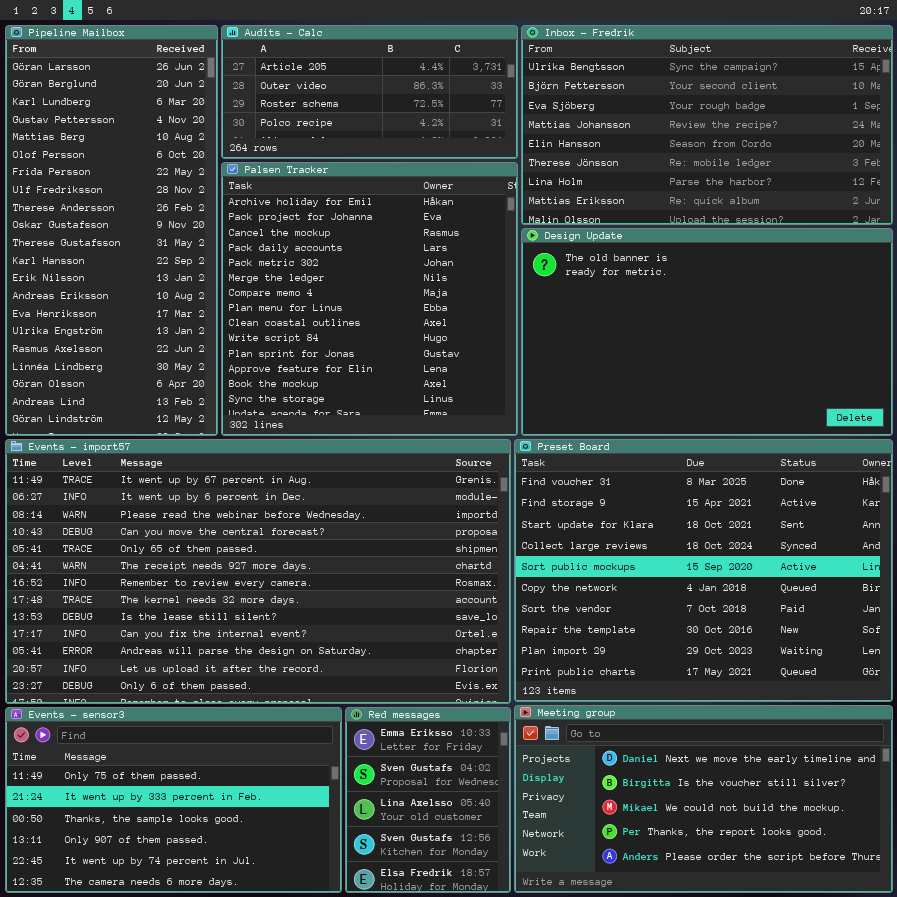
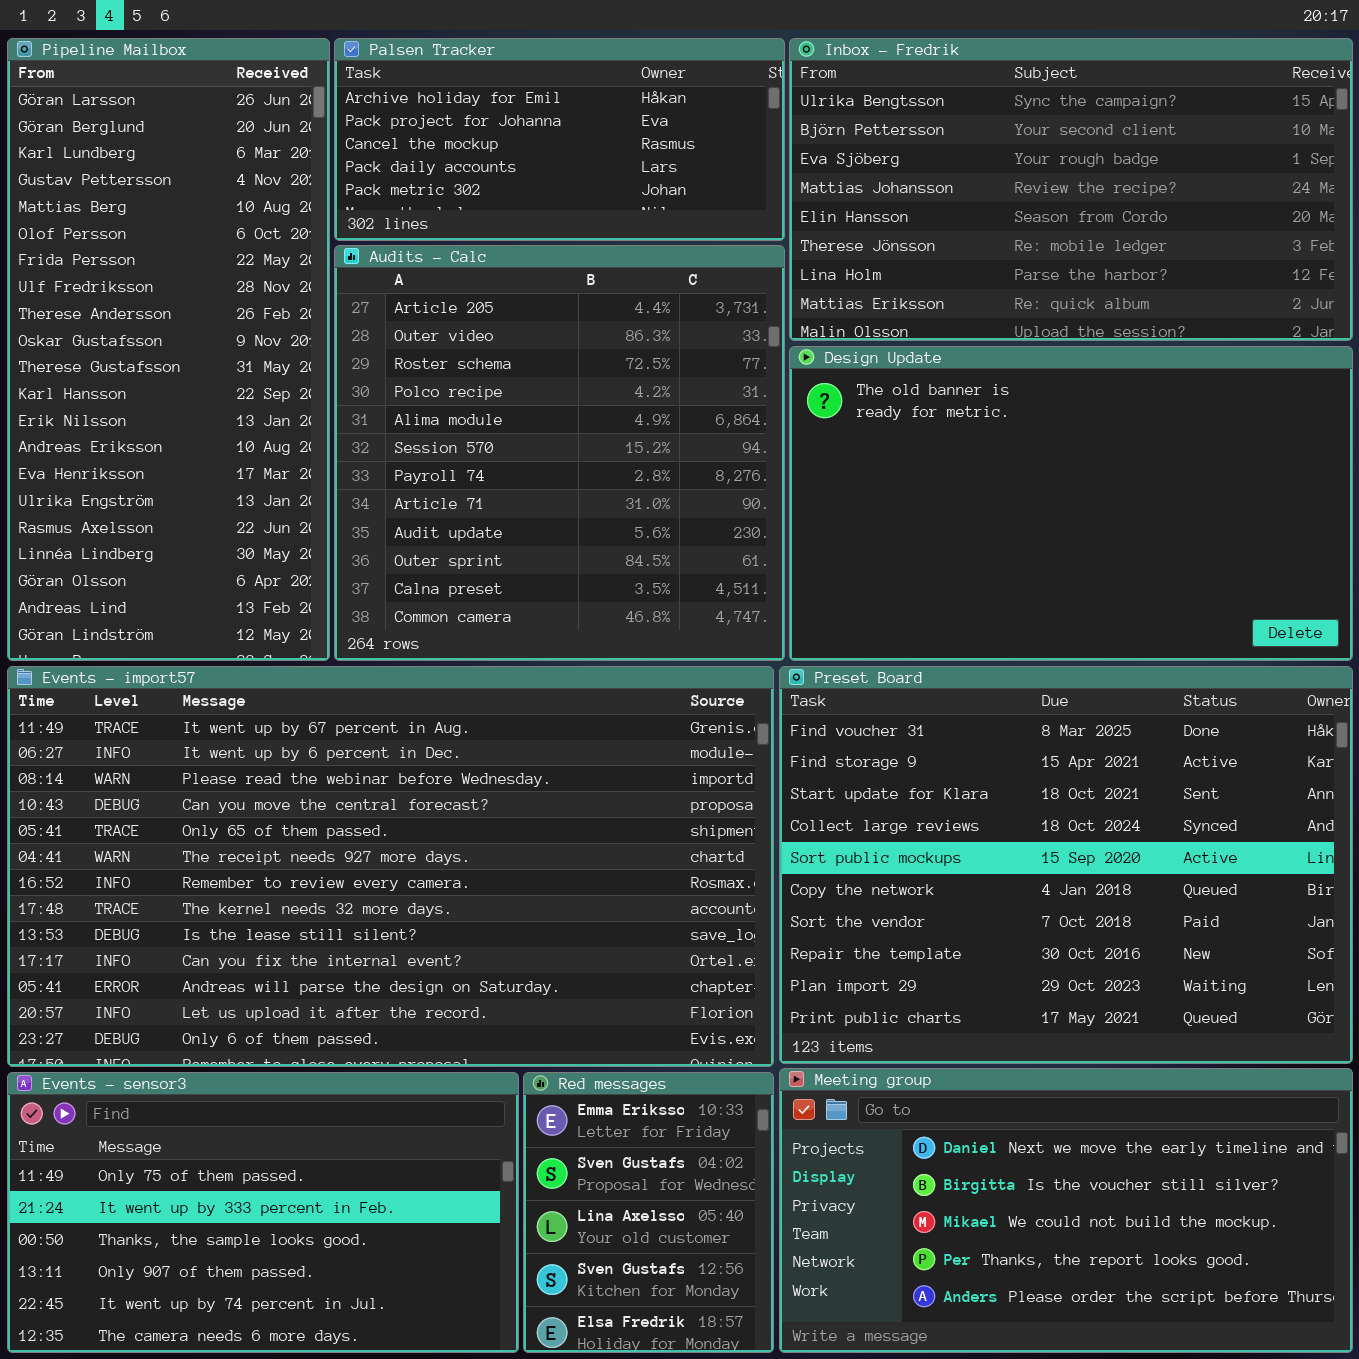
Audits - Calc: [221,25,518,159] -> [334,245,785,661], moved, resized
Palsen Tracker: [221,162,518,436] -> [334,38,785,241], moved, resized

